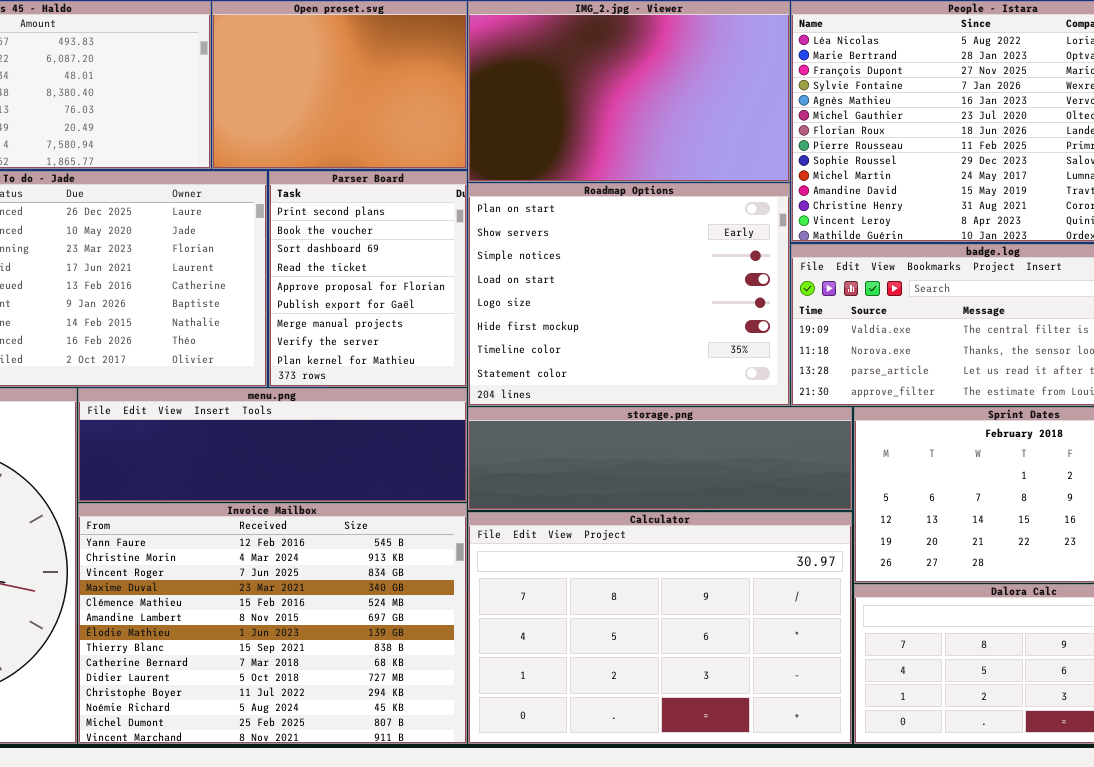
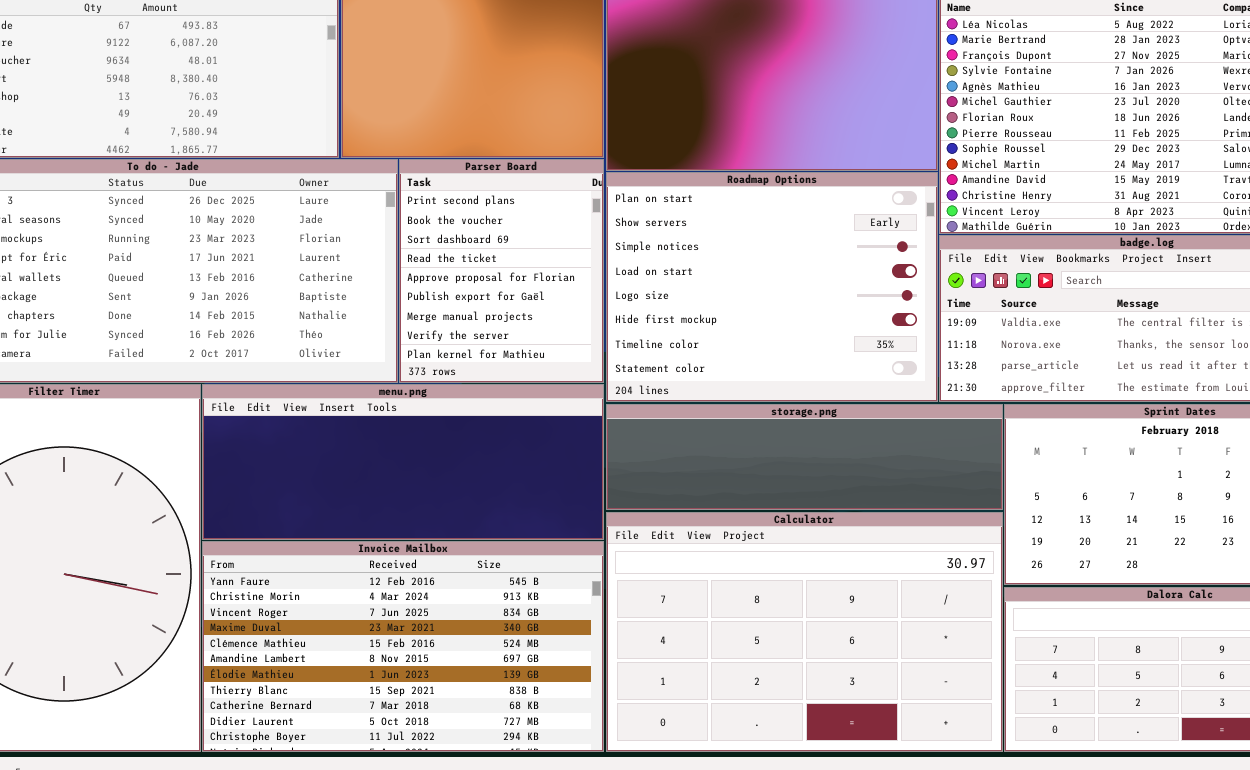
menu.png: [78,388,467,502] -> [202,384,604,540], resized
Invoice Mailbox: [78,503,467,744] -> [202,541,604,752], resized

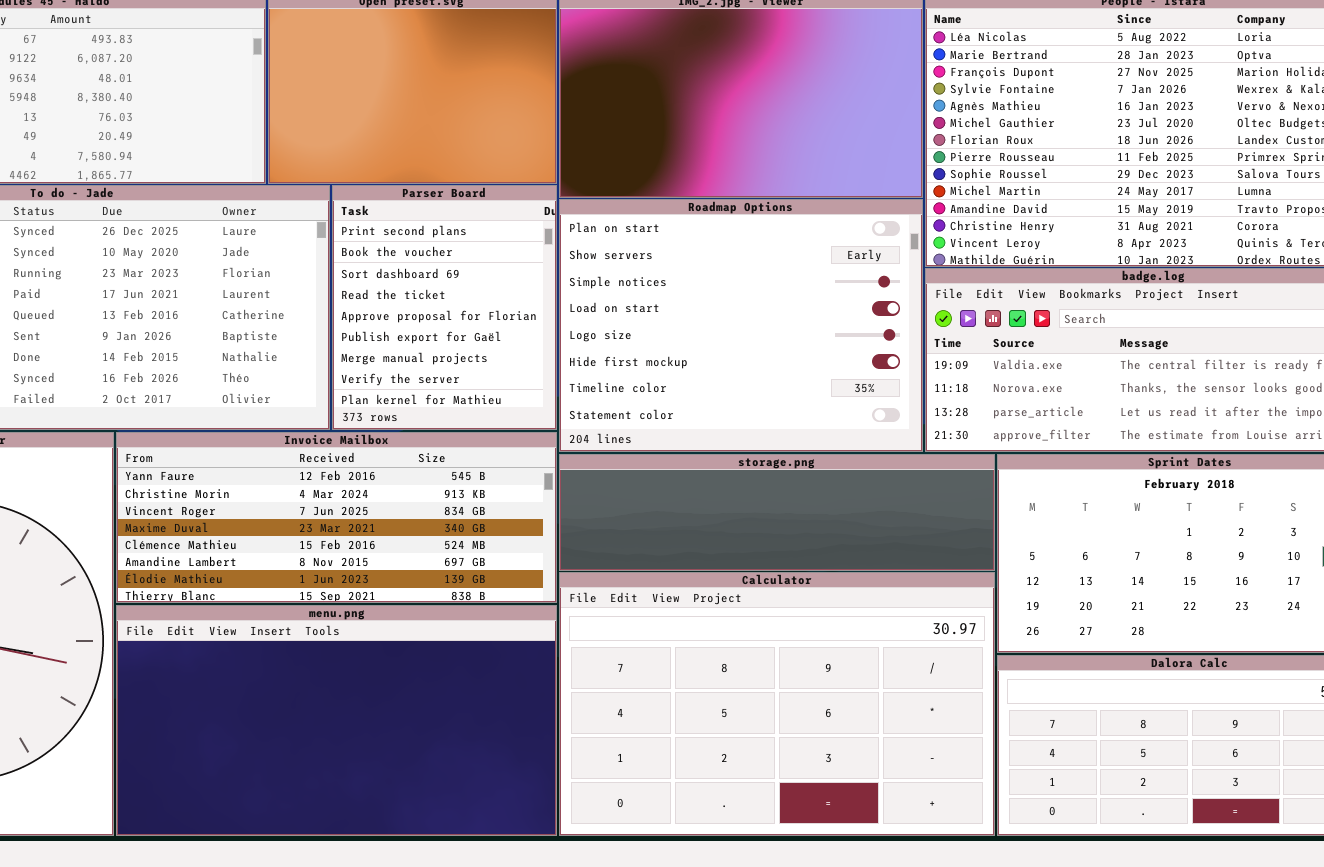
menu.png: [202,384,604,540] -> [116,605,557,836], moved, resized
Invoice Mailbox: [202,541,604,752] -> [116,432,557,603], moved, resized

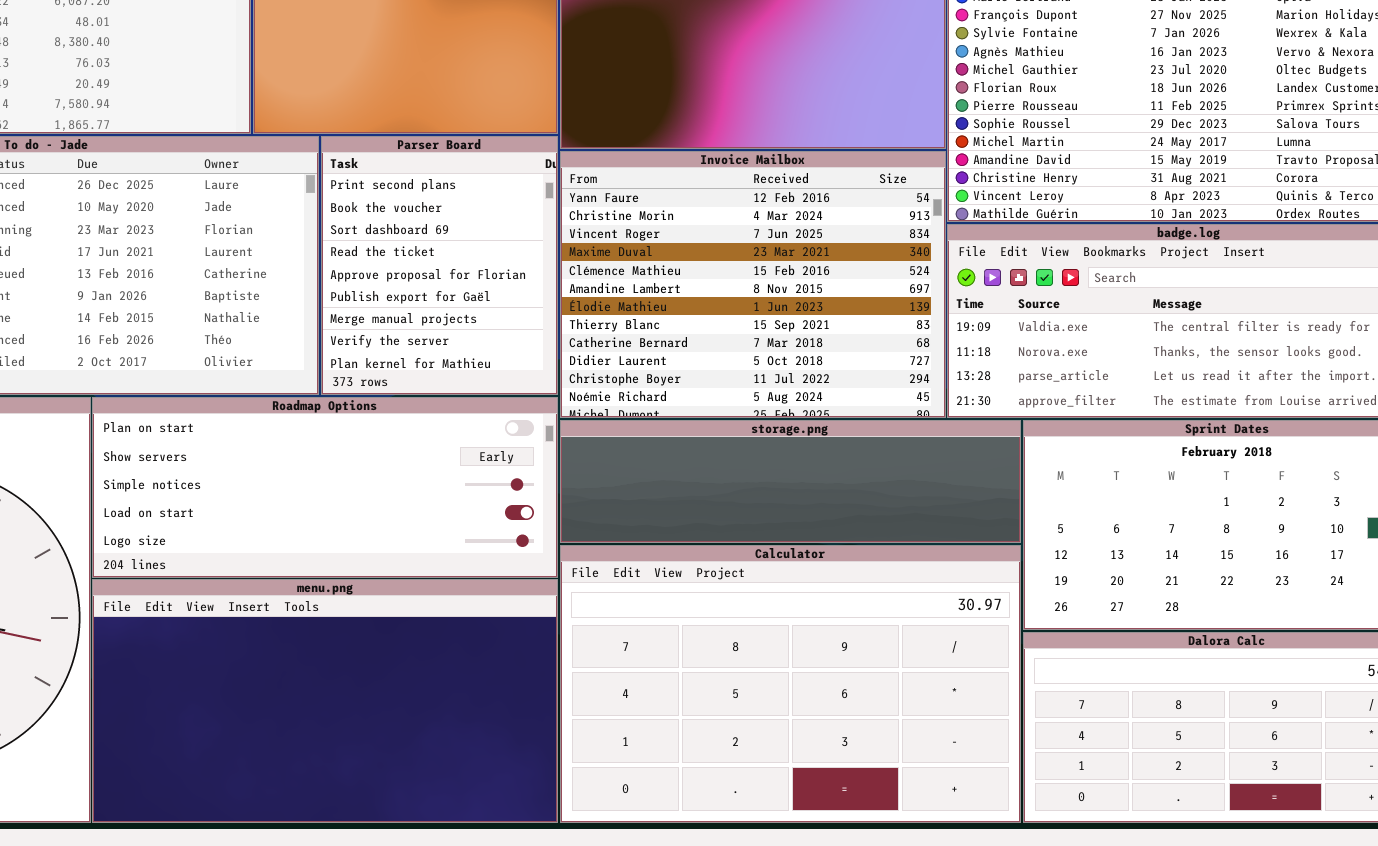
Roadmap Options: [559,199,923,452] -> [92,397,558,578], moved, resized
Invoice Mailbox: [116,432,557,603] -> [560,151,946,418], moved, resized

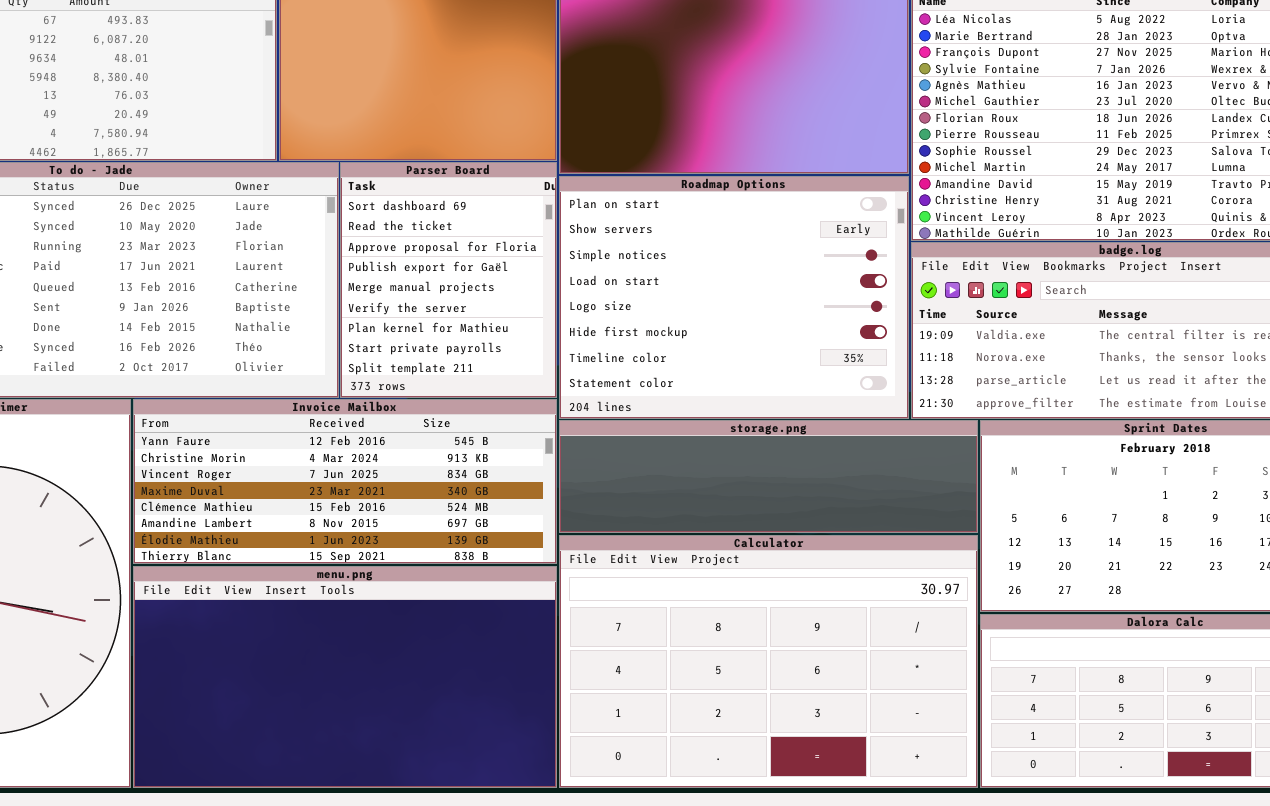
Parser Board: [321,136,558,395] -> [340,162,557,398], scrolled down 2 rows
Invoice Mailbox: [560,151,946,418] -> [133,399,557,564], moved, resized
Roadmap Options: [92,397,558,578] -> [559,176,909,419], moved, resized

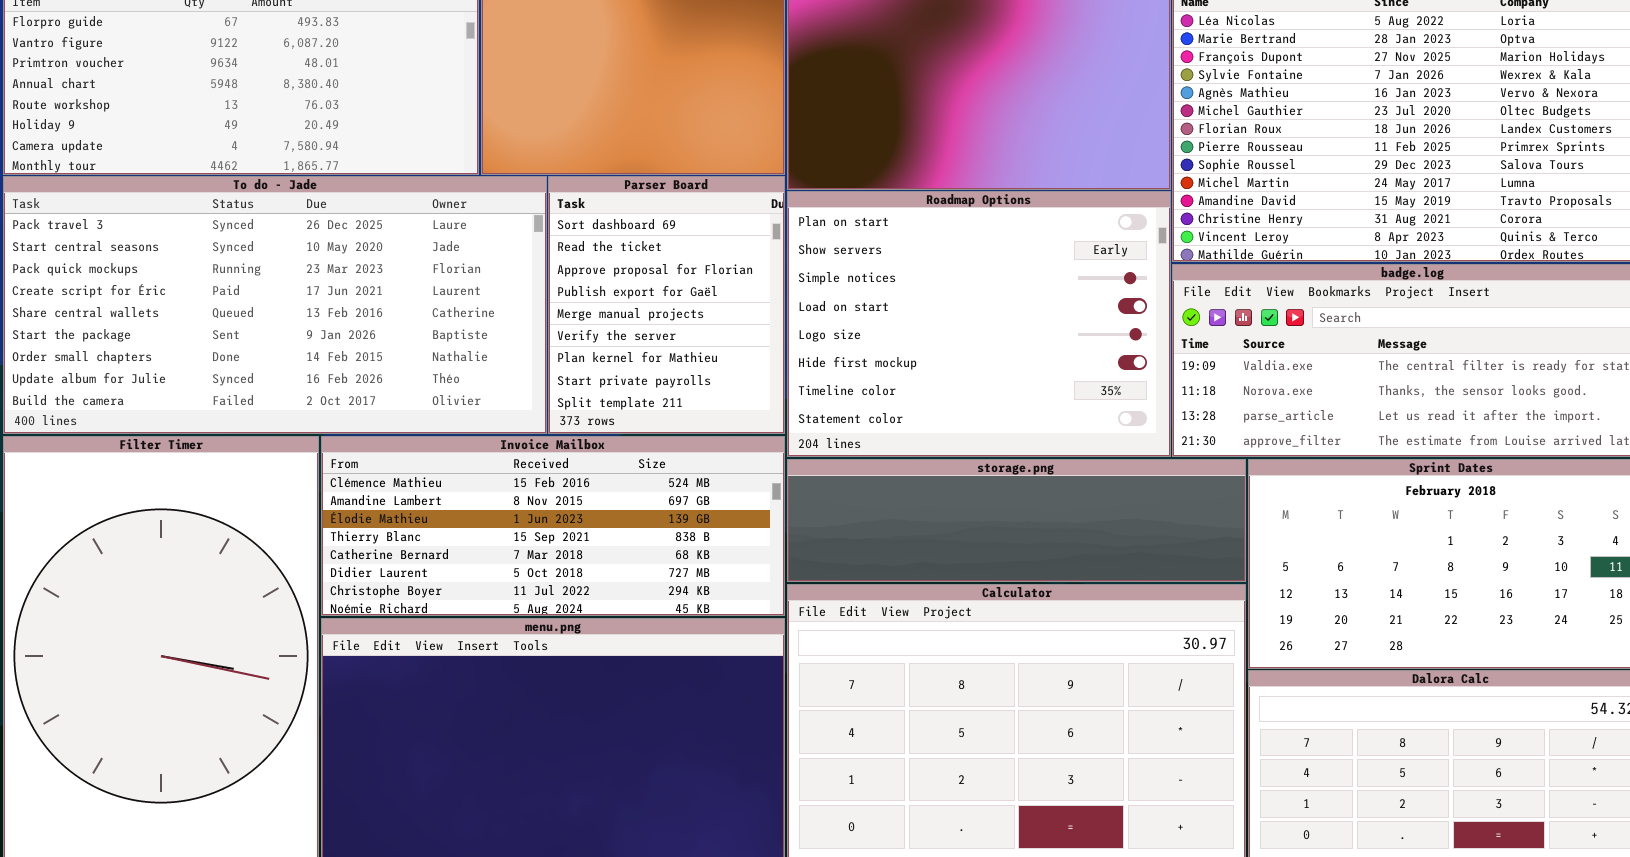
Invoice Mailbox: [133,399,557,564] -> [321,436,785,616], scrolled down 4 rows

